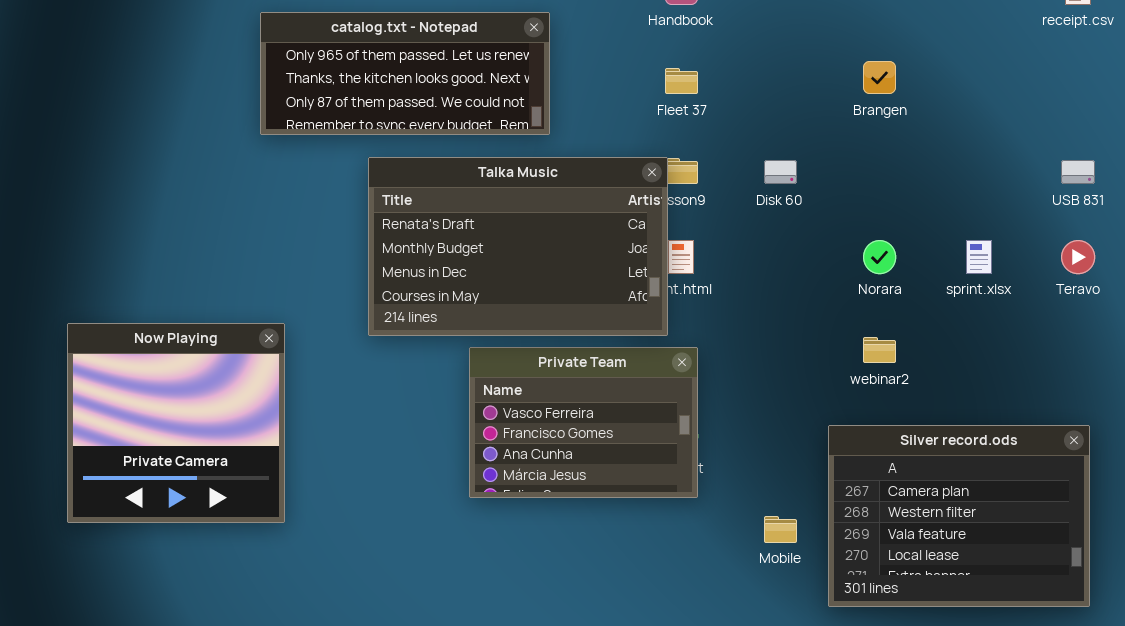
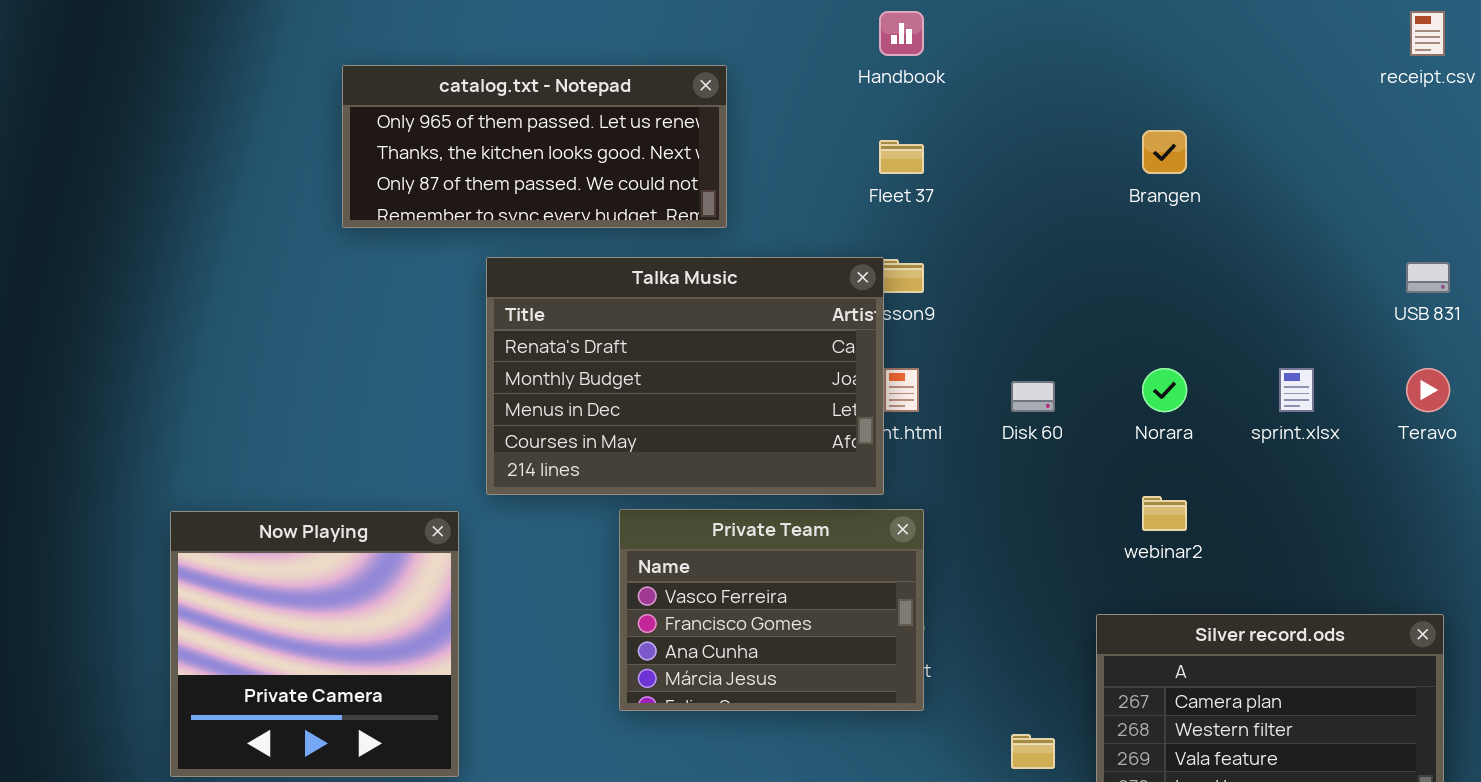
Disk 60: [764,160,797,184] -> [1011,381,1055,412], moved
Now Playing: [67,323,285,523] -> [170,511,459,777], moved

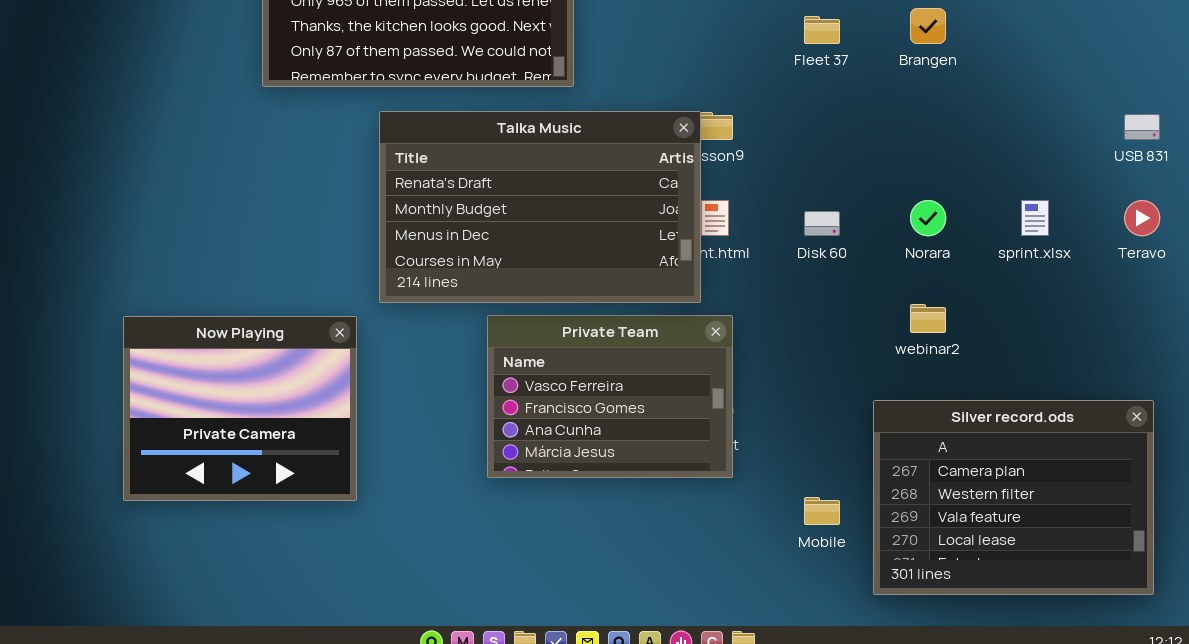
Fleet 37: [879,140,924,174] -> [804,16,840,44], moved
Now Playing: [170,511,459,777] -> [123,316,357,501], resized

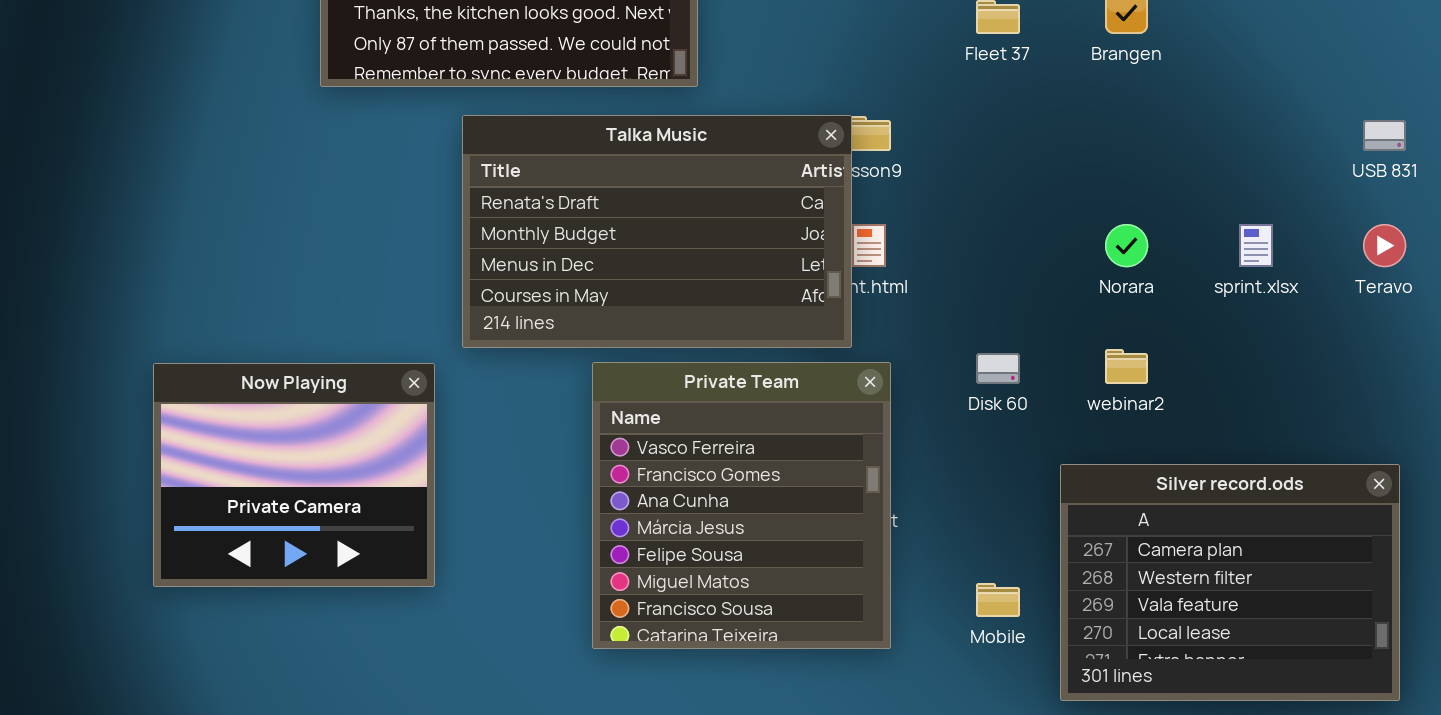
Disk 60: [804,211,840,236] -> [976,353,1020,384], moved
Private Team: [487,315,733,478] -> [592,362,891,649], resized

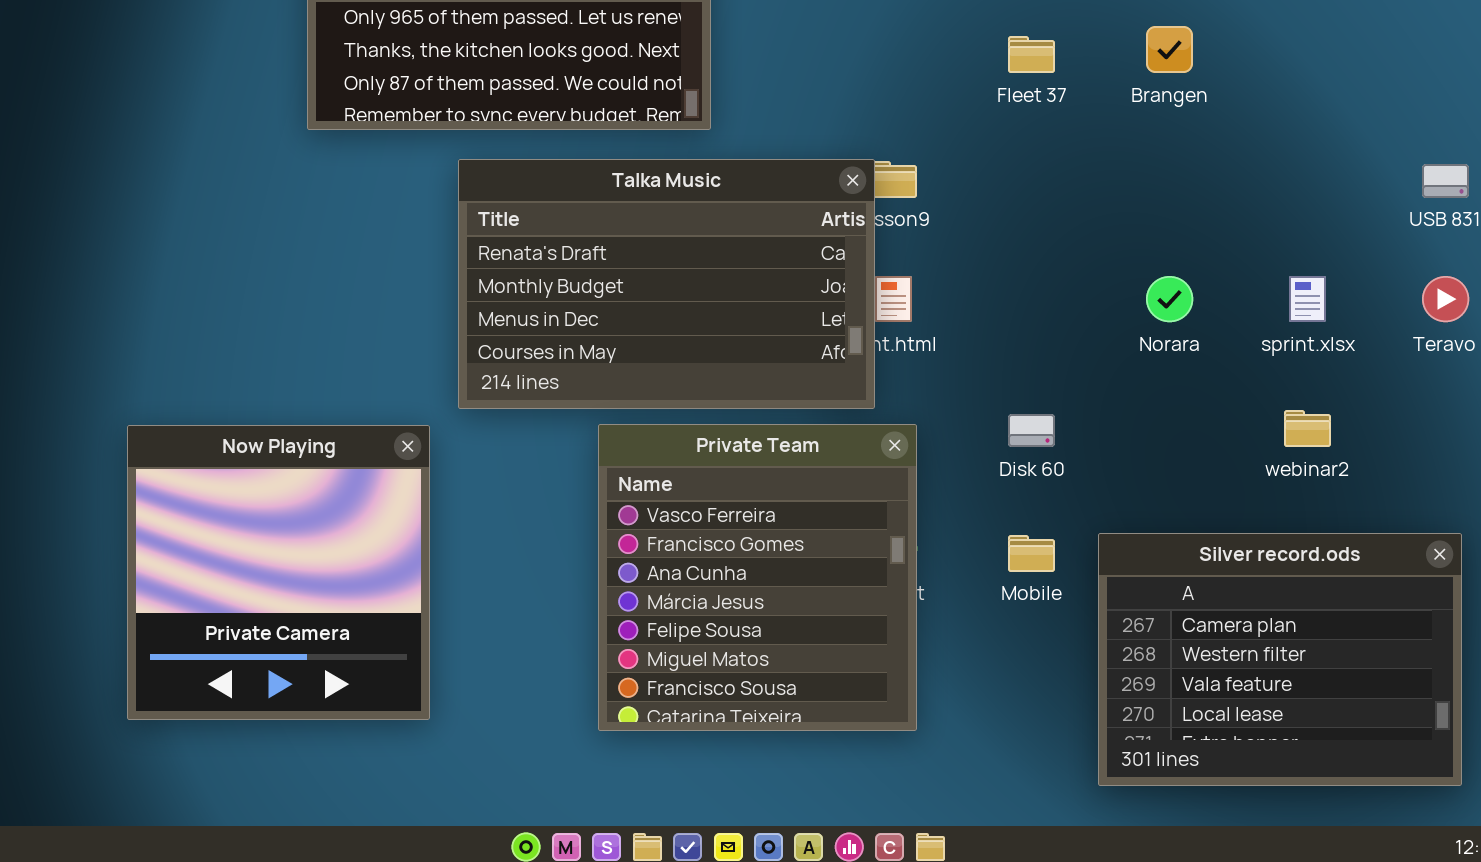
webinar2: [1105,349,1148,384] -> [1284,410,1331,447], moved
Now Playing: [153,363,435,587] -> [127,425,430,720], resized
Mobile: [976,583,1020,617] -> [1008,535,1055,572], moved

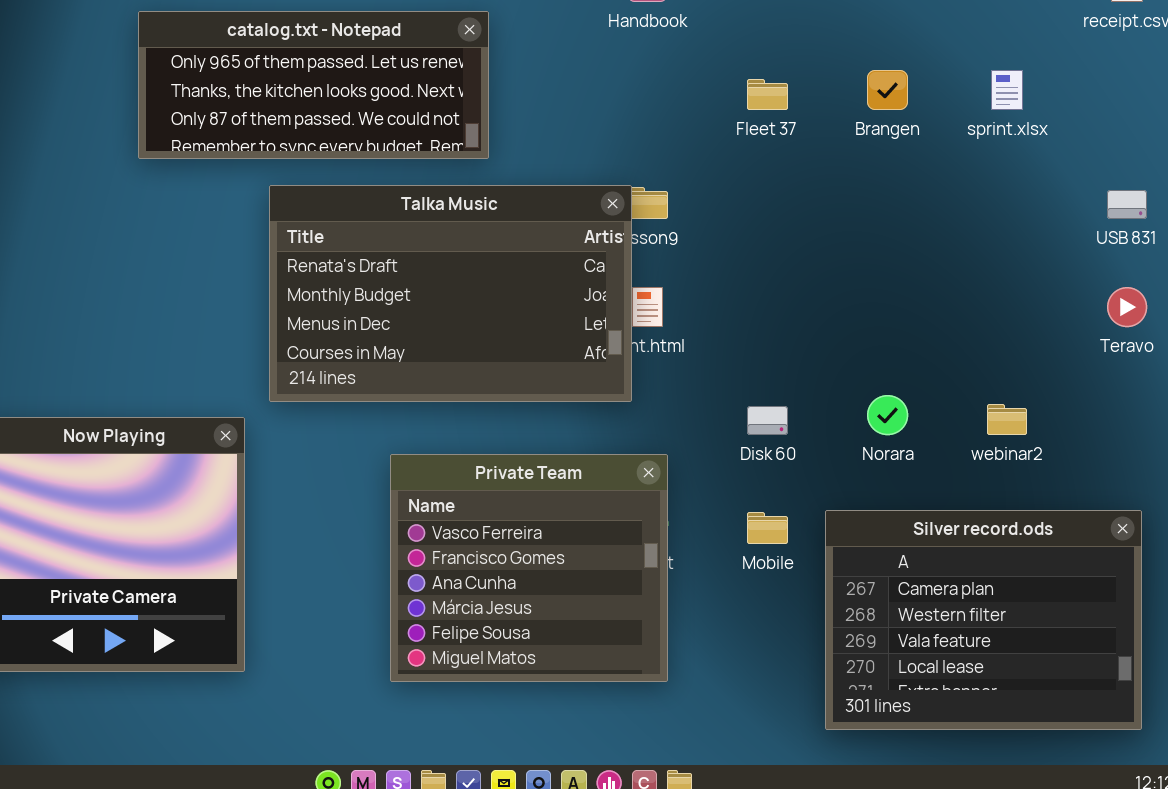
Norara: [1146,276,1193,322] -> [867,395,908,435], moved
sprint.xlsx: [1289,276,1326,322] -> [991,70,1023,110], moved
Private Team: [598,424,917,731] -> [390,454,668,682], resized

